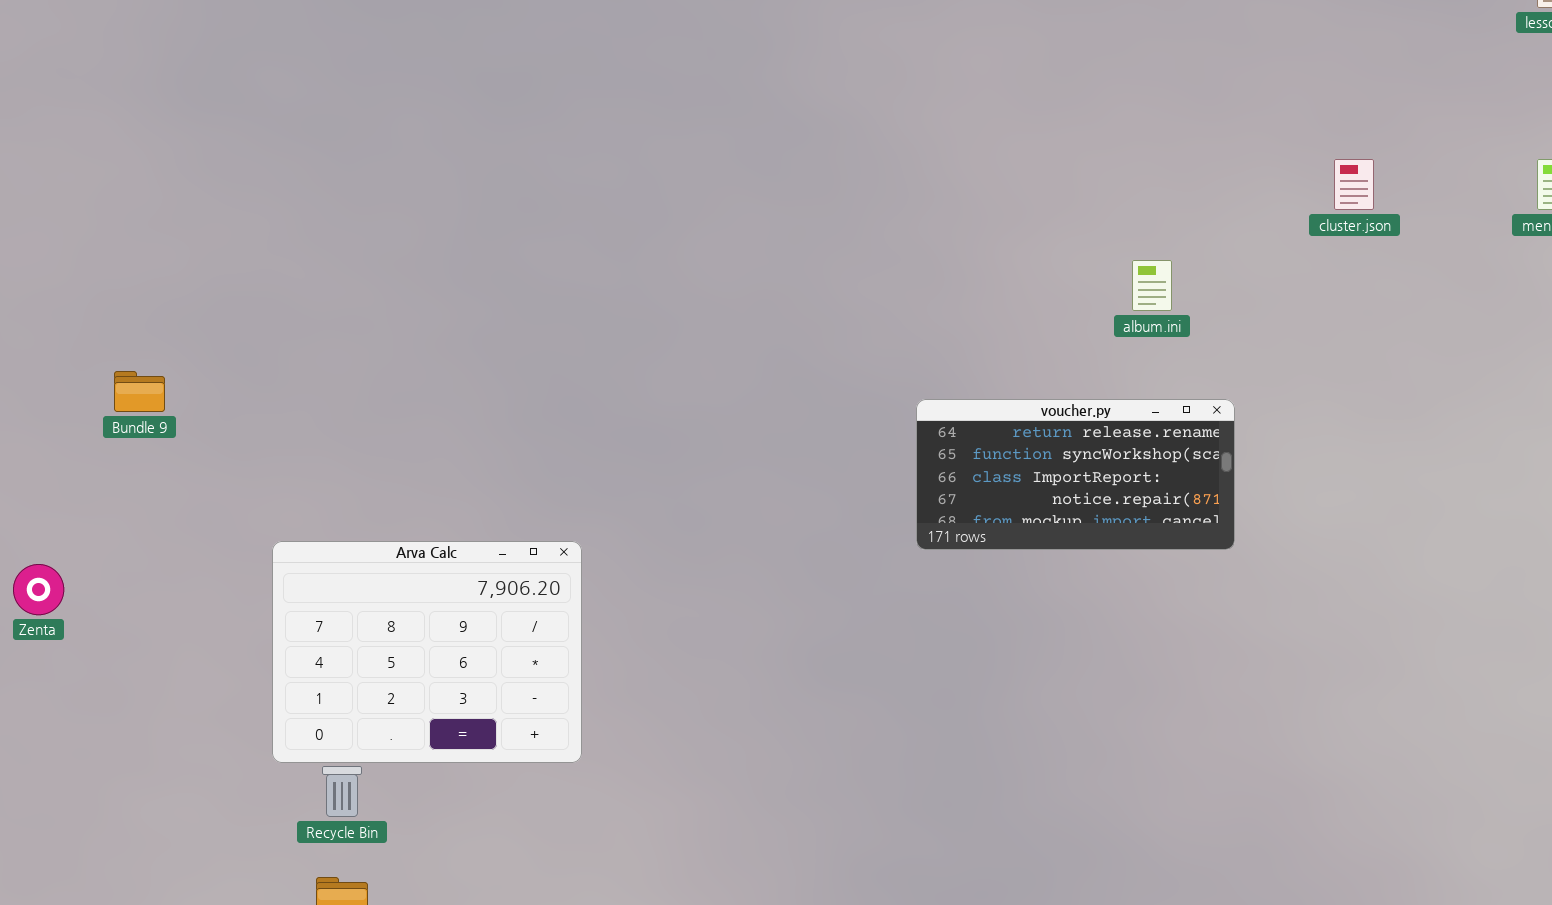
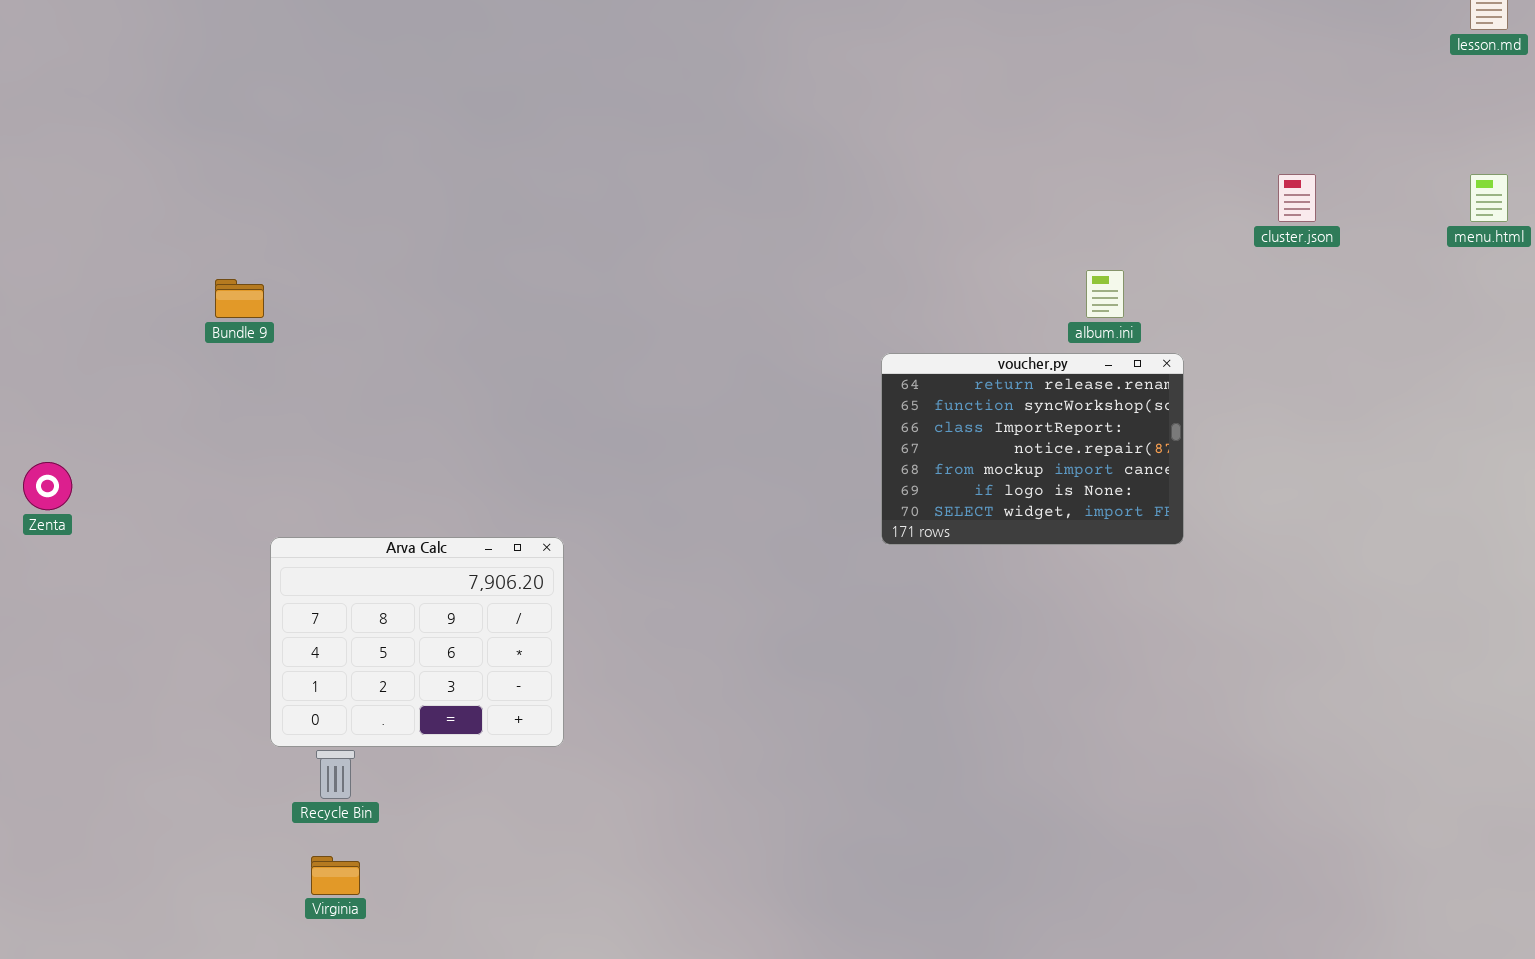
Bundle 9: [114,371,165,412] -> [215,279,264,318], moved
voucher.py: [916,399,1235,550] -> [881,353,1184,545], resized
Zenta: [13,564,64,615] -> [23,462,72,510], moved

